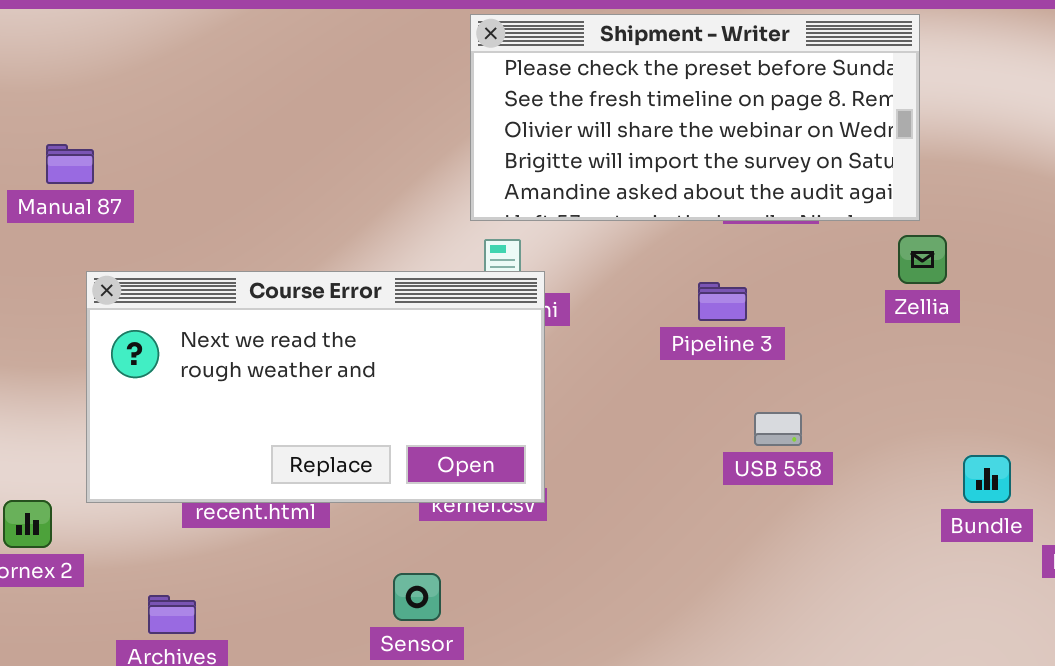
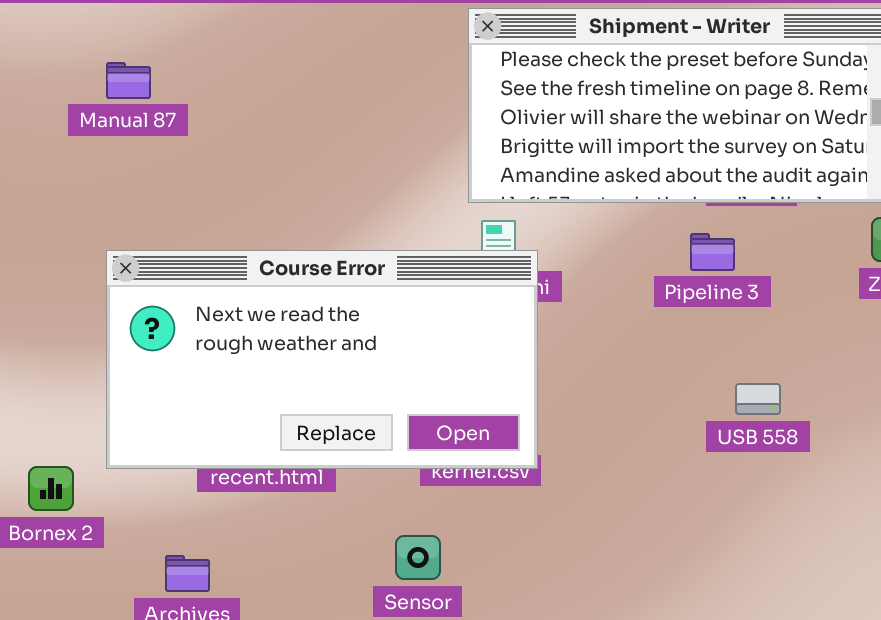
Manual 87: [46,144,94,184] -> [106,62,151,99], moved
Pipeline 3: [698,282,747,321] -> [690,233,735,271], moved

